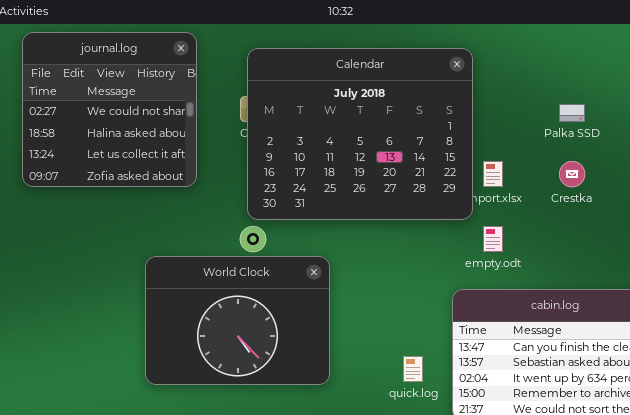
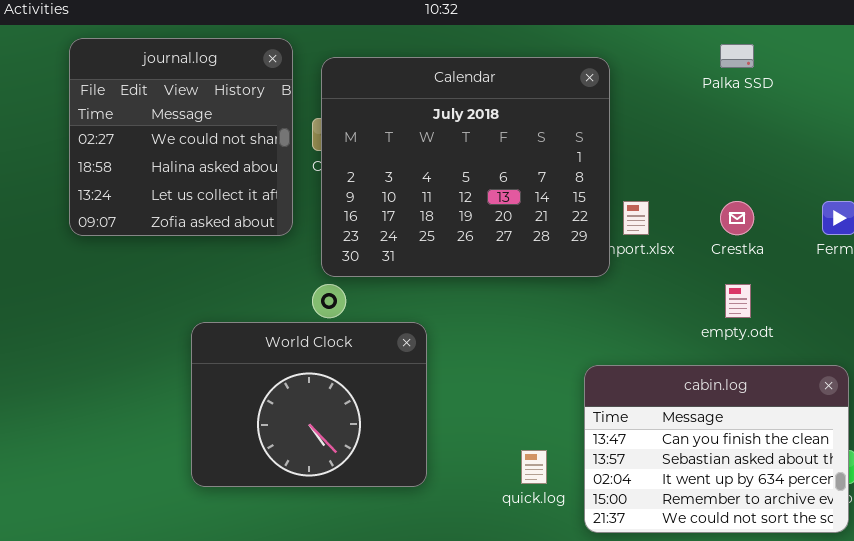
journal.log: [22,32,197,187] -> [69,38,293,236], moved
Palka SSD: [559,104,585,122] -> [720,44,754,68], moved
empty.odt: [483,226,503,252] -> [725,284,751,318], moved

